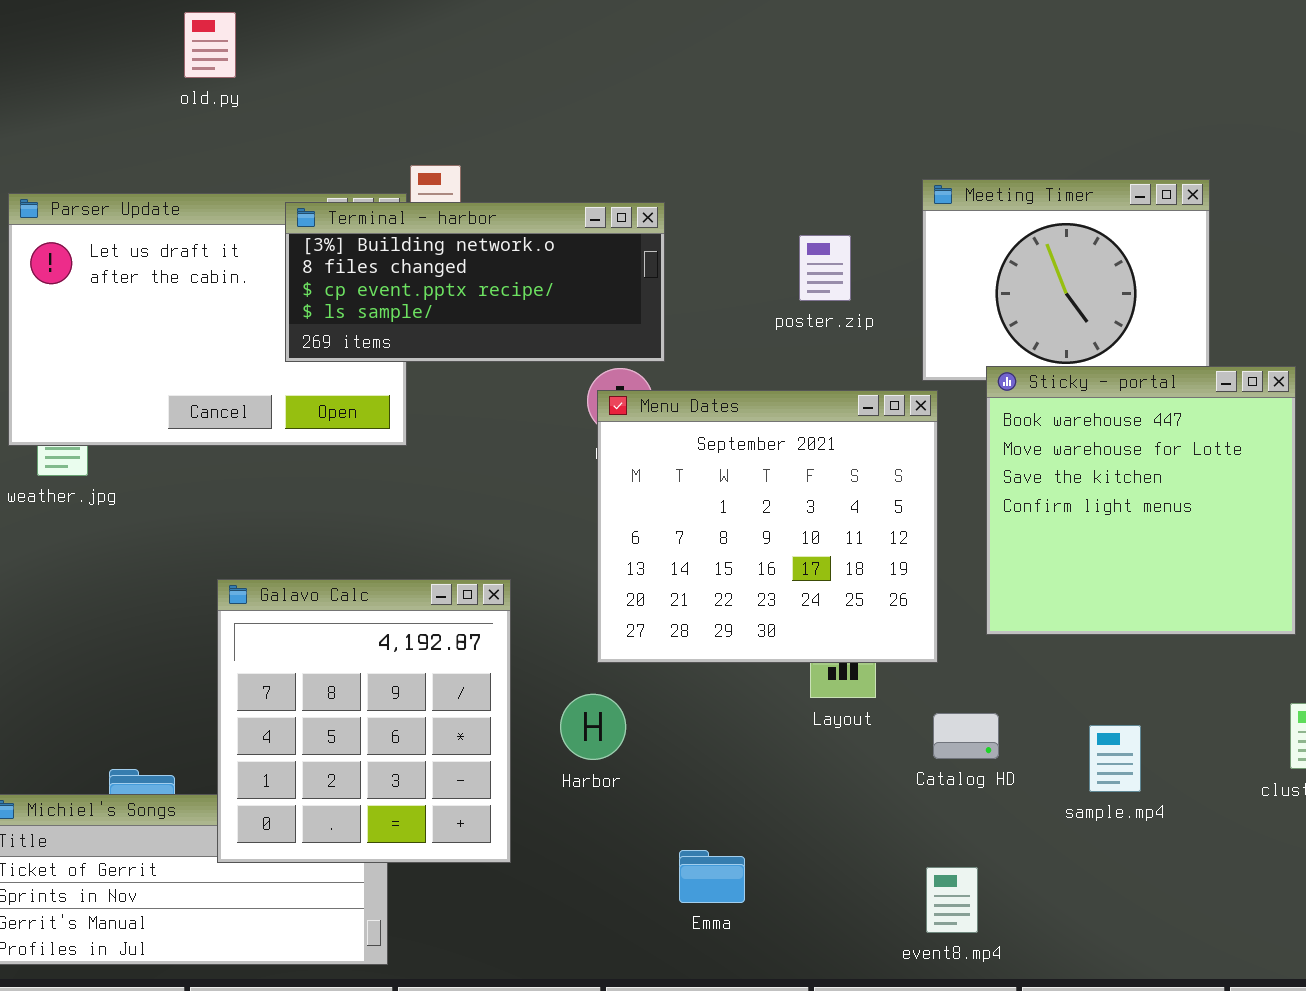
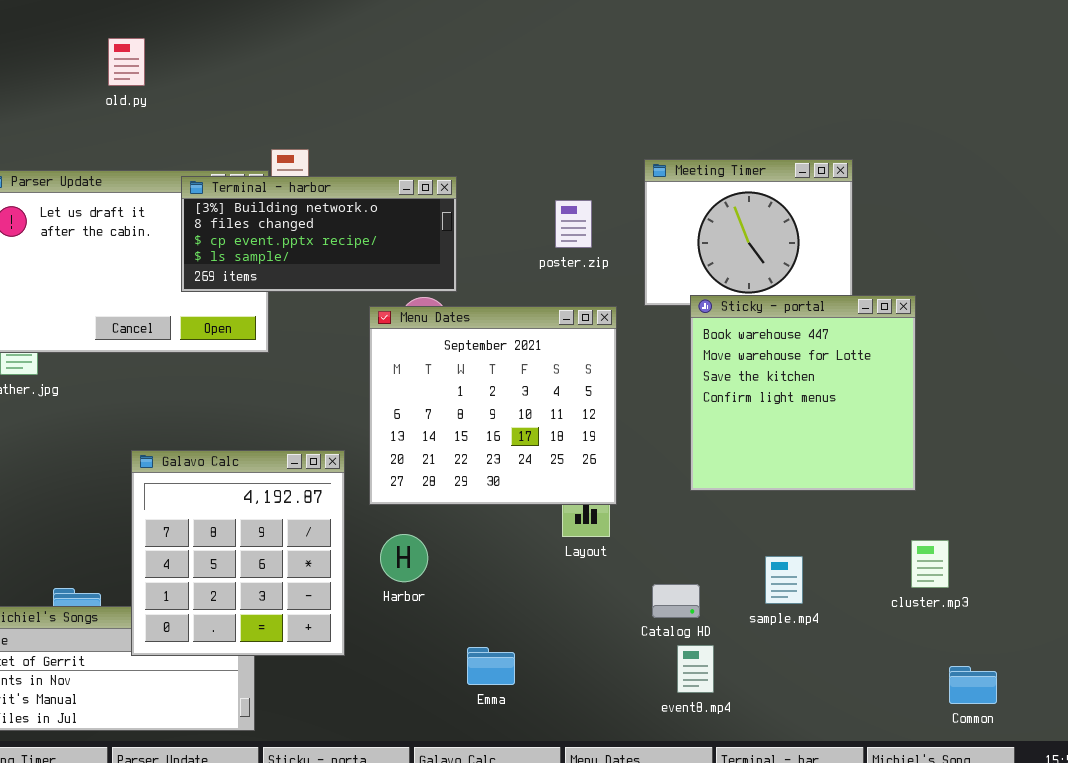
Menu Dates: [597,390,938,663] -> [369,306,617,505], moved
Catalog HD: [933,713,999,759] -> [652,584,700,618], moved
event8.mp4: [926,867,978,933] -> [677,645,714,693], moved

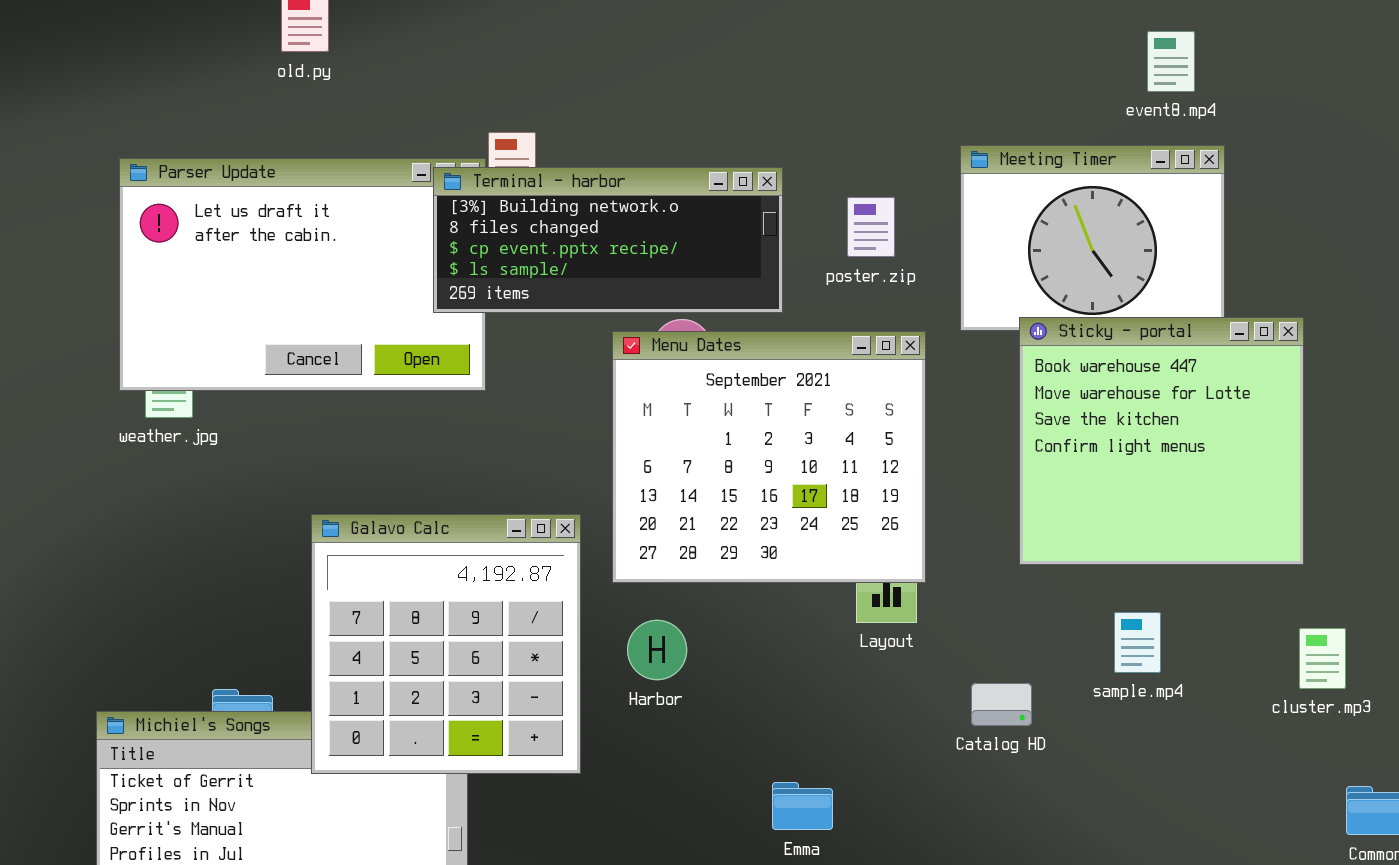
Terminal - harbor: [181,176,457,292] -> [433,167,783,313], moved
sample.mp4: [765,556,803,604] -> [1114,612,1161,673], moved
event8.mp4: [677,645,714,693] -> [1147,31,1195,92], moved
Emma: [467,647,515,685] -> [772,782,833,830], moved

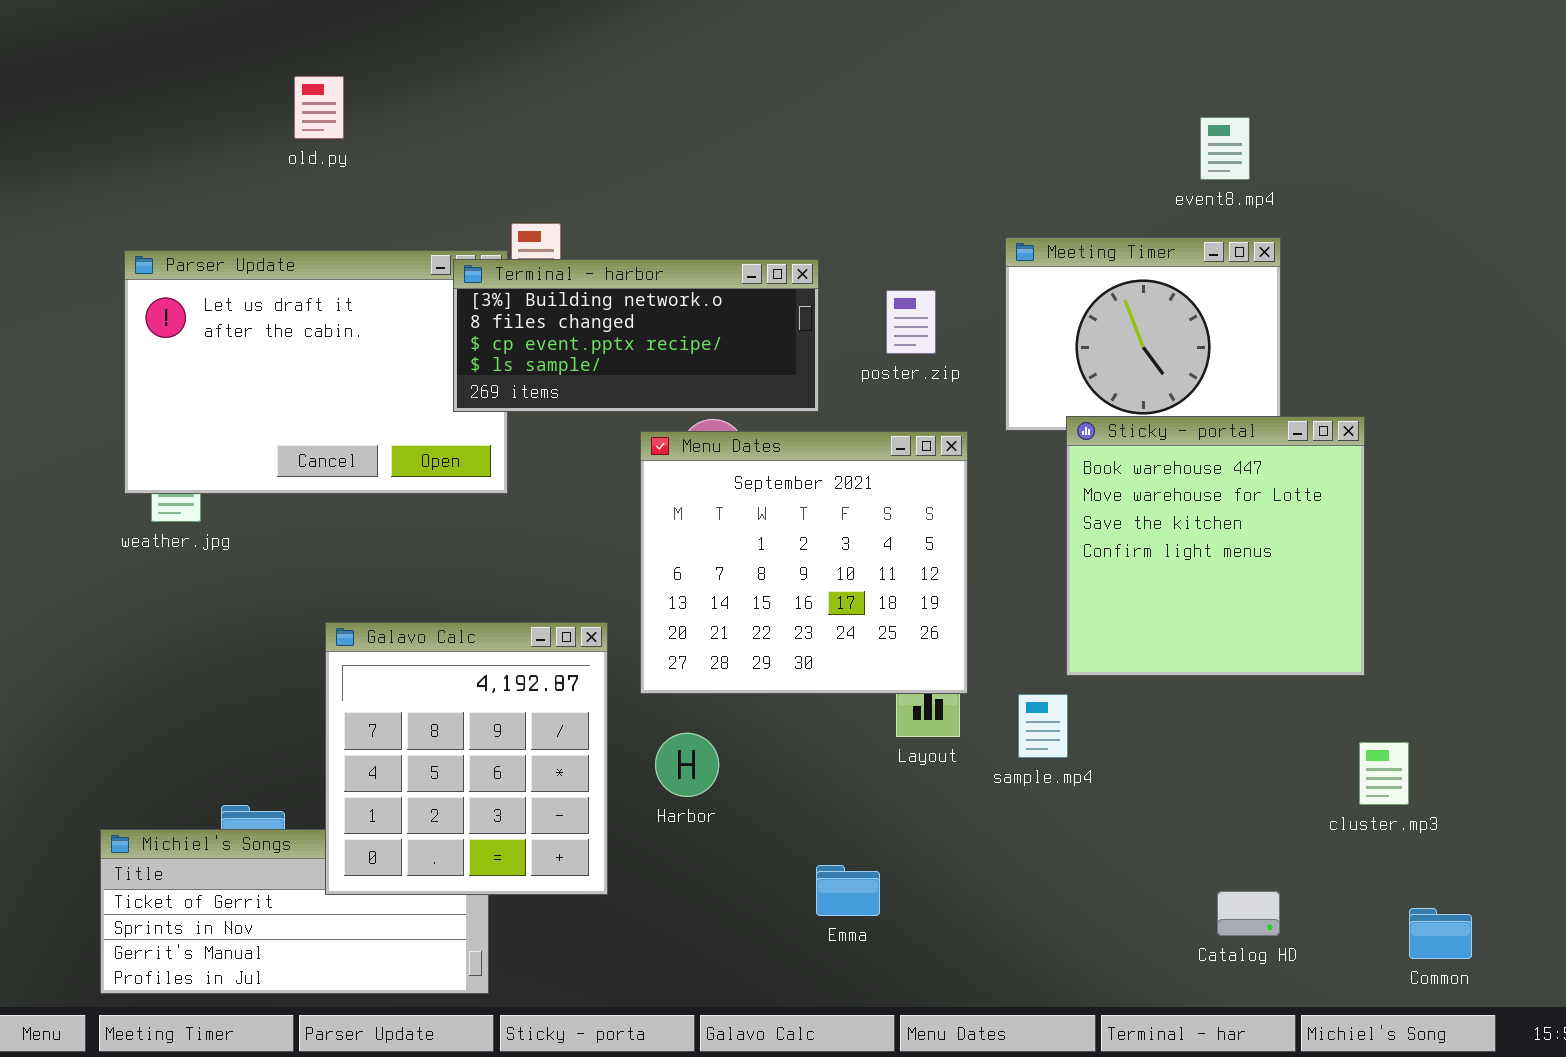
sample.mp4: [1114,612,1161,673] -> [1018,694,1068,758], moved
Catalog HD: [971,683,1032,726] -> [1217,891,1280,936], moved
Emma: [772,782,833,830] -> [816,865,880,916], moved

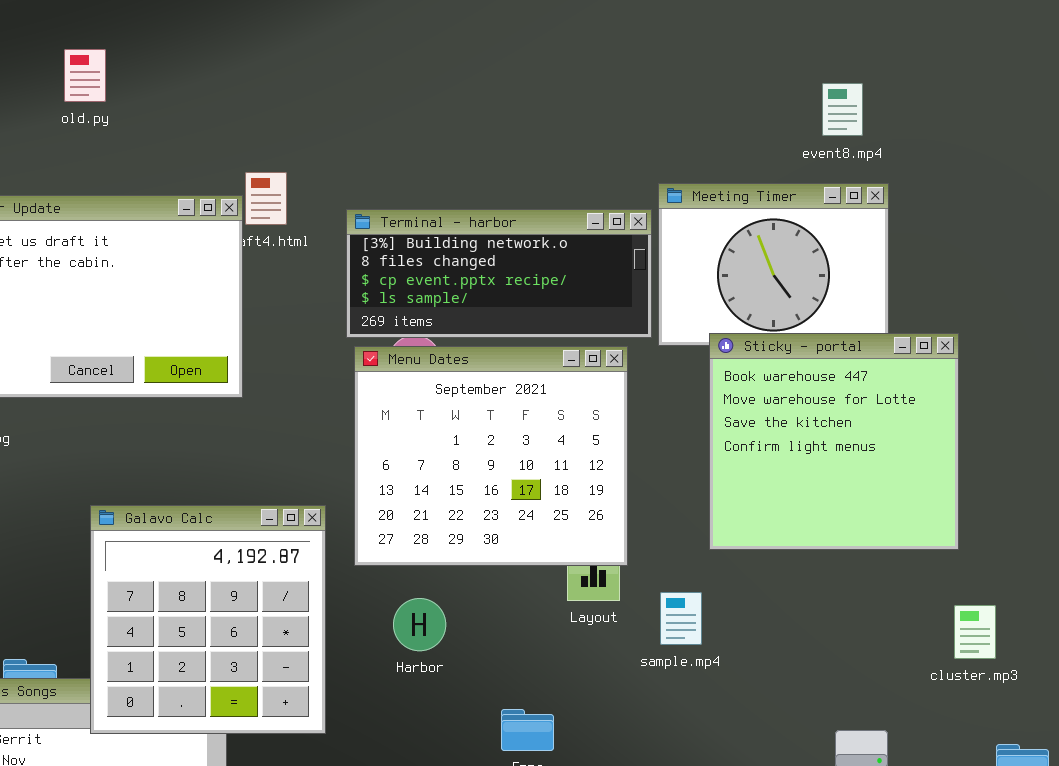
Terminal - harbor: [453,259,819,412] -> [346,209,652,338], moved
sample.mp4: [1018,694,1068,758] -> [660,592,702,645], moved
Harbor: [655,733,719,797] -> [393,598,446,651], moved

